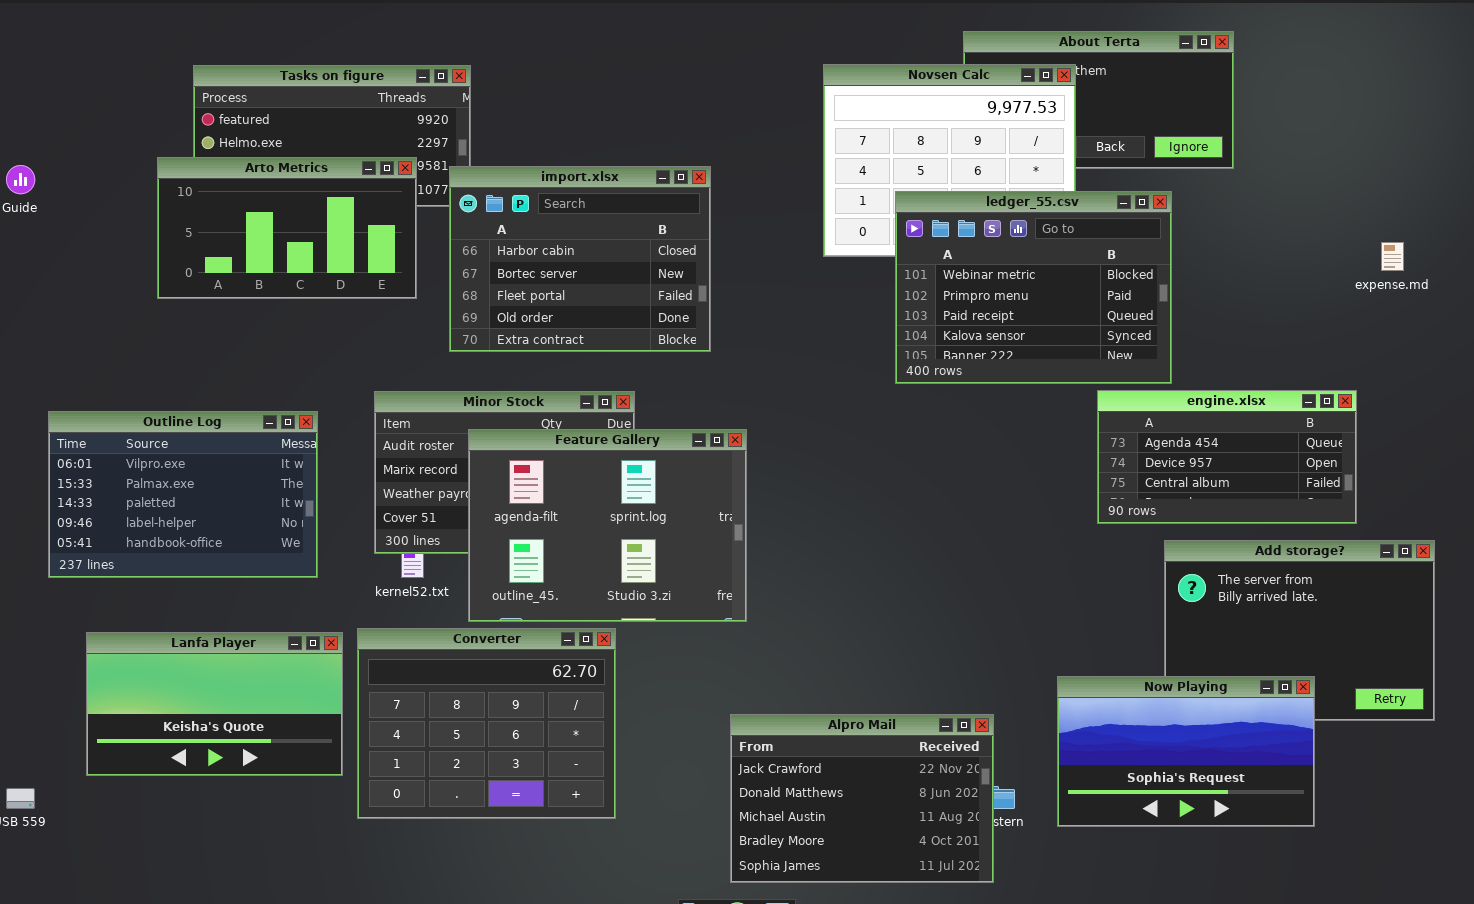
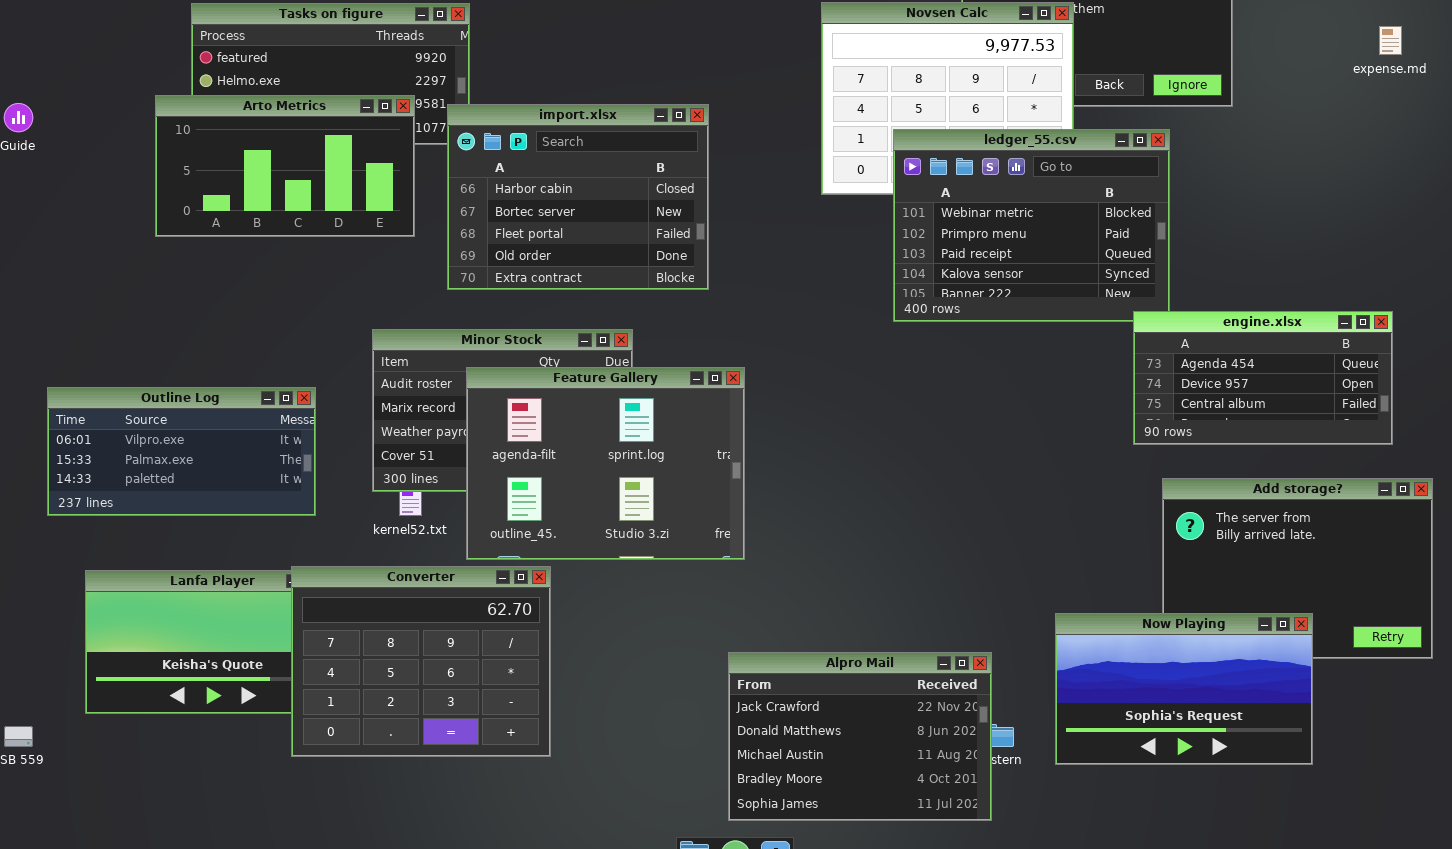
expense.md: [1381,242,1404,271] -> [1379,26,1402,55], moved
engine.xlsx: [1097,390,1357,524] -> [1133,311,1393,445], moved
Outline Log: [48,411,318,578] -> [47,387,316,516], resized
Converter: [357,628,616,819] -> [291,566,551,757], moved

